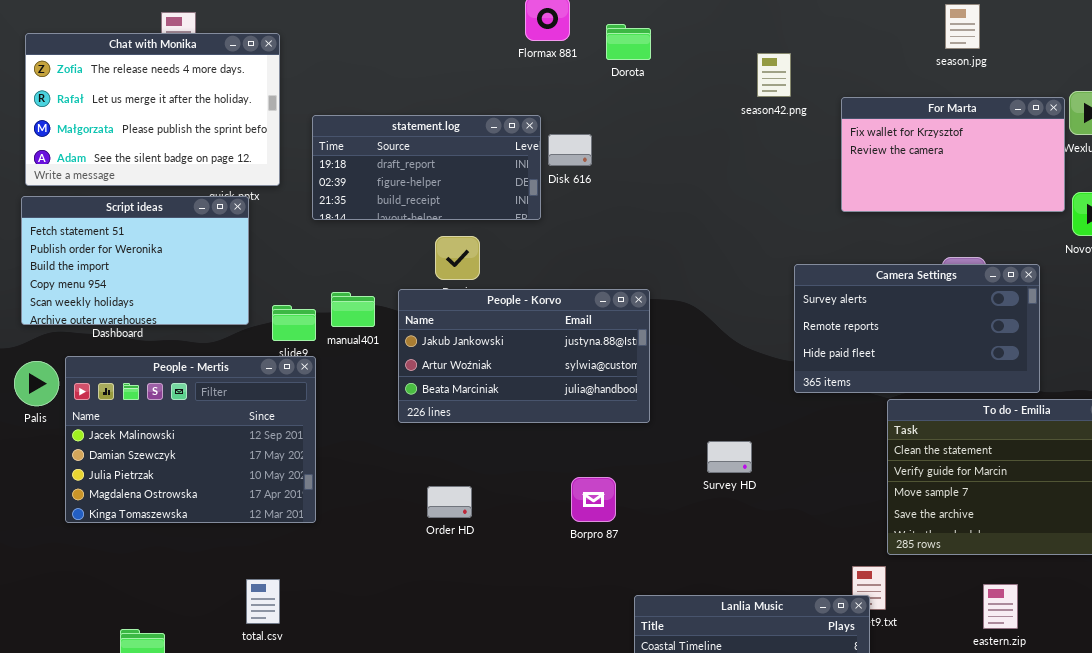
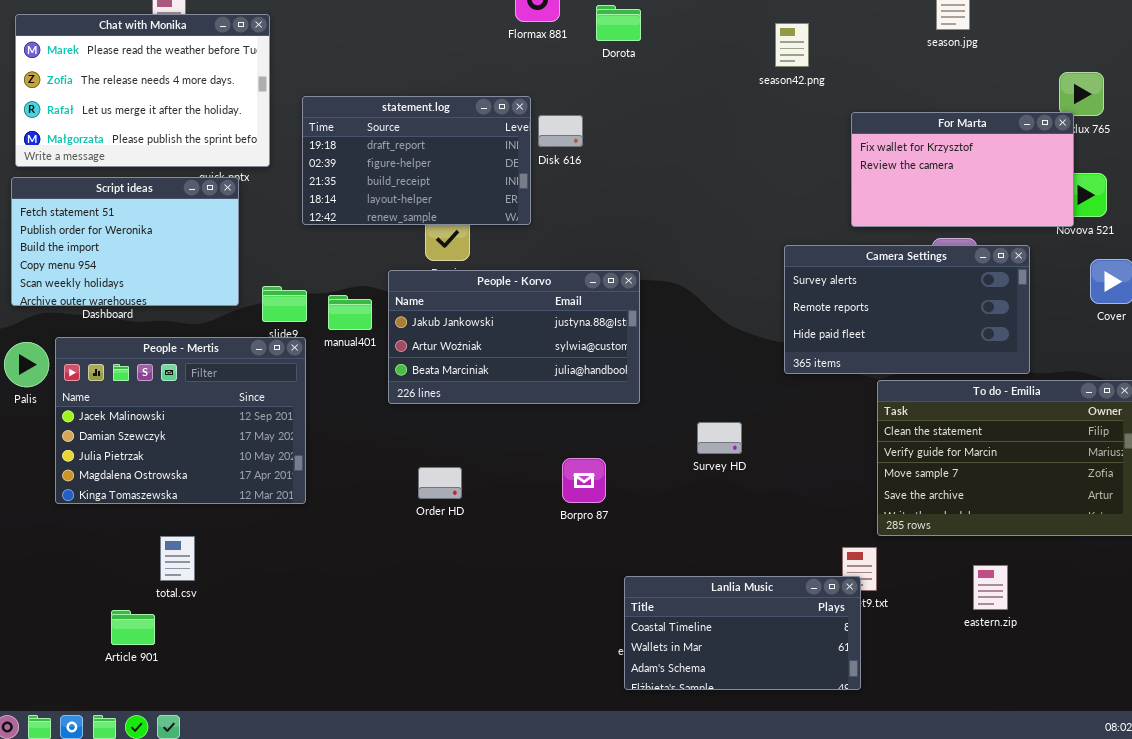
Chat with Monika: [25,33,280,186] -> [15,14,270,167], scrolled up 1 row
season42.png: [757,53,791,97] -> [775,23,809,67], moved
For Marta: [841,97,1065,212] -> [851,112,1074,227], moved
statement.log: [312,115,541,220] -> [302,96,531,225], resized
manual401: [331,292,375,327] -> [328,295,372,330], moved
total.csv: [246,579,280,624] -> [160,536,195,581], moved

